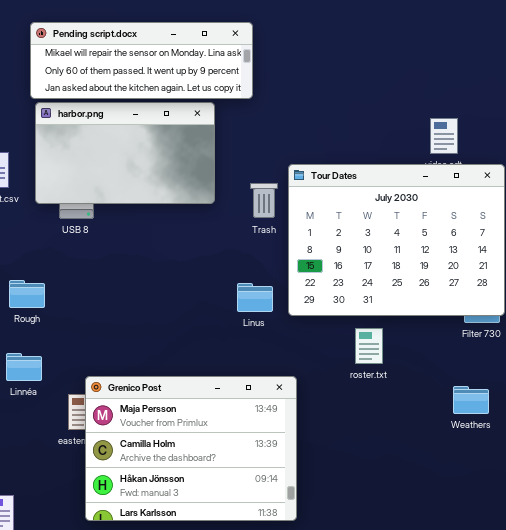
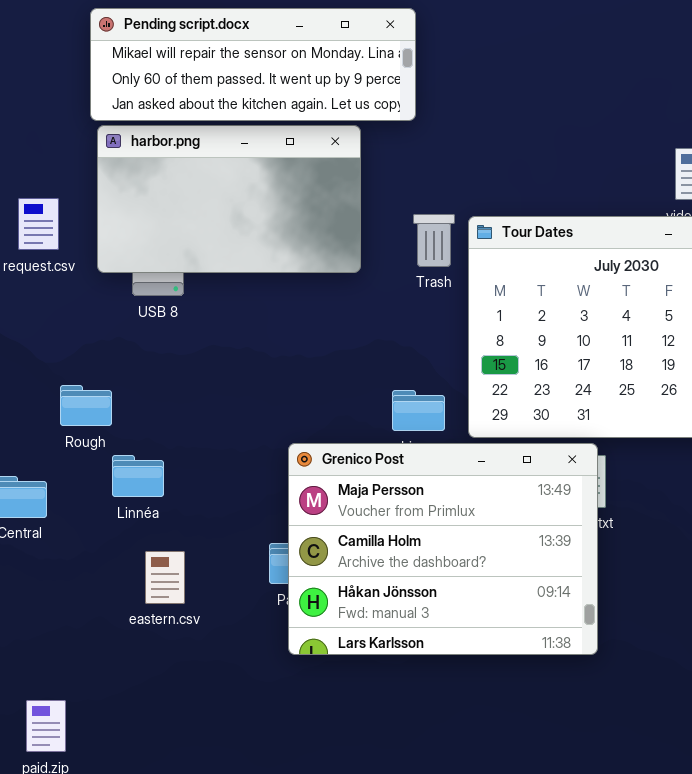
Trash: [250,183,278,218] -> [413,214,455,267], moved
Linnéa: [6,353,42,381] -> [112,455,164,497], moved
Grenico Post: [85,376,297,521] -> [288,443,598,655], moved

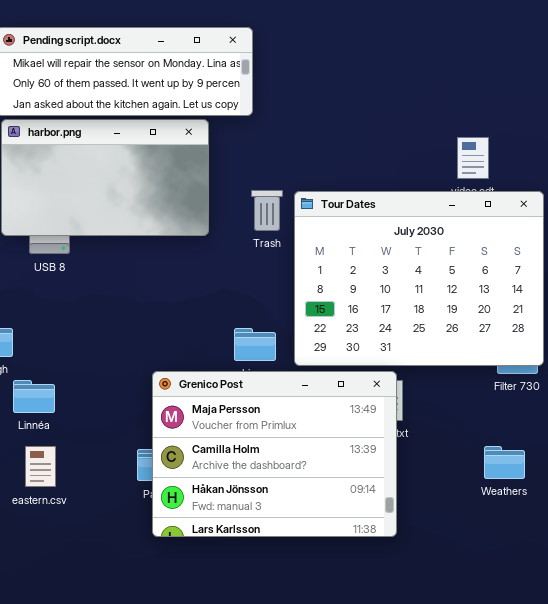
eastern.csv: [145,551,185,604] -> [25,446,56,487], moved

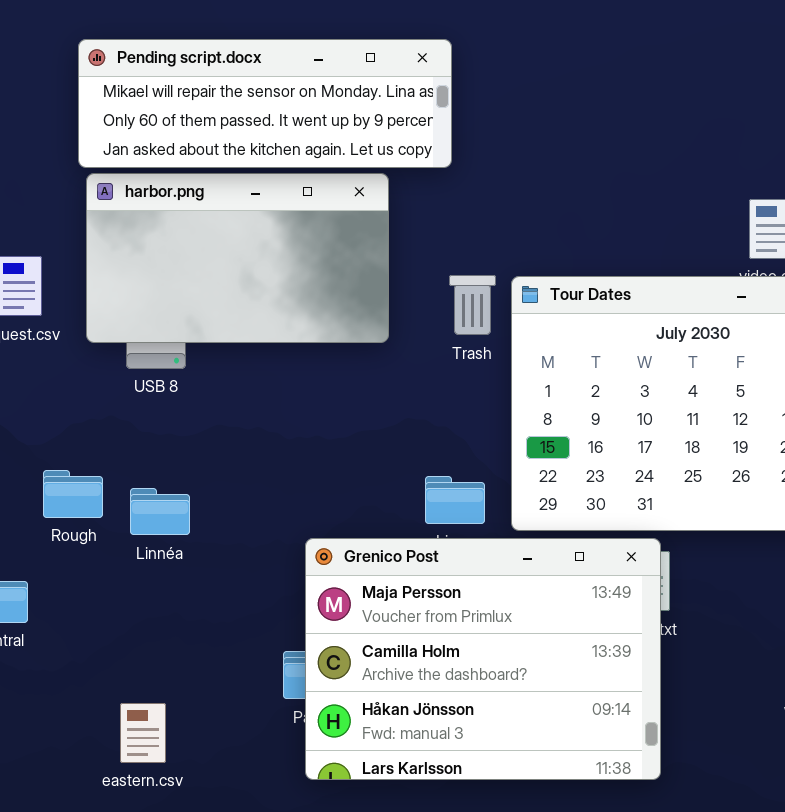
Linnéa: [13,380,55,413] -> [130,488,190,535], moved
eastern.csv: [25,446,56,487] -> [120,703,166,763], moved

